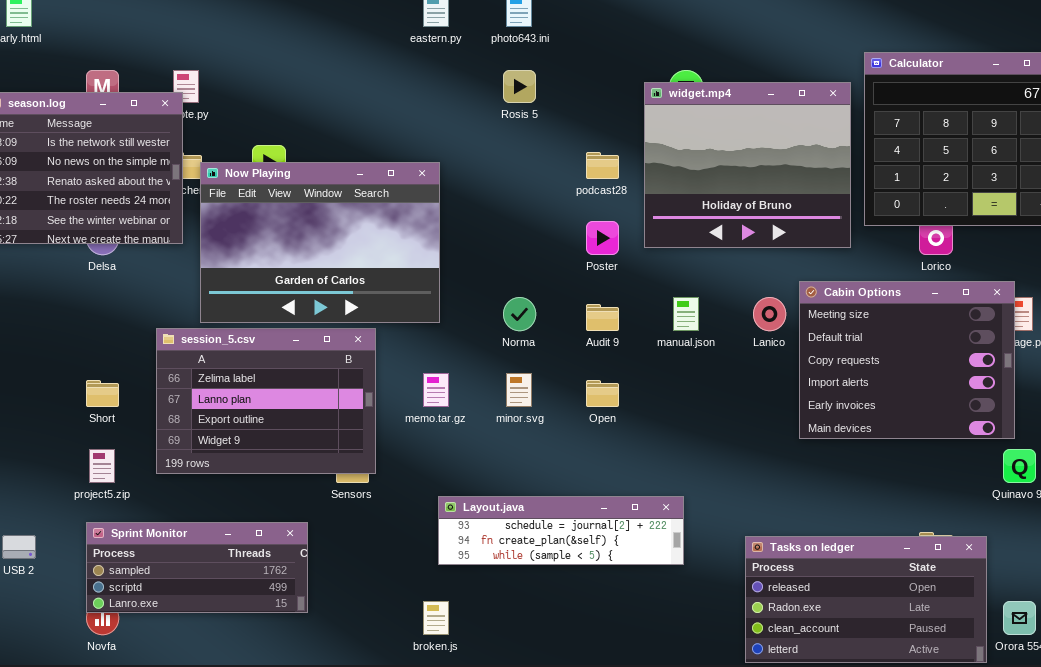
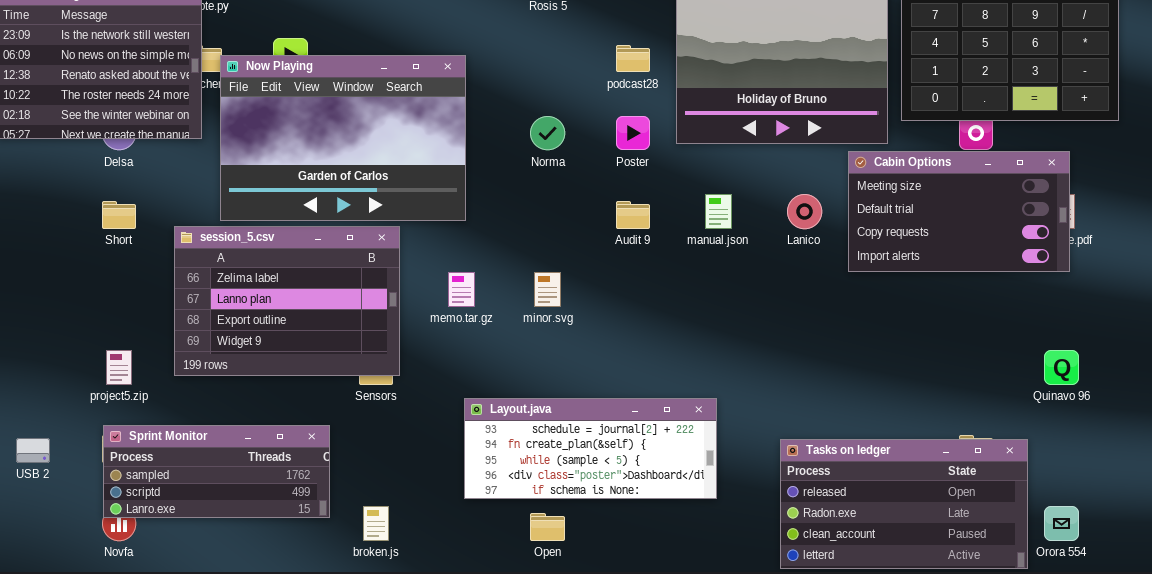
Cabin Options: [799,281,1015,439] -> [848,151,1070,272], moved, resized
Norma: [503,297,536,331] -> [530,116,565,150], moved
Short: [86,380,119,407] -> [102,201,136,229], moved
Open: [586,380,619,407] -> [530,513,565,541], moved
Layout.java: [438,496,684,565] -> [464,398,717,499], resized
broken.js: [423,601,449,635] -> [363,506,389,541], moved

